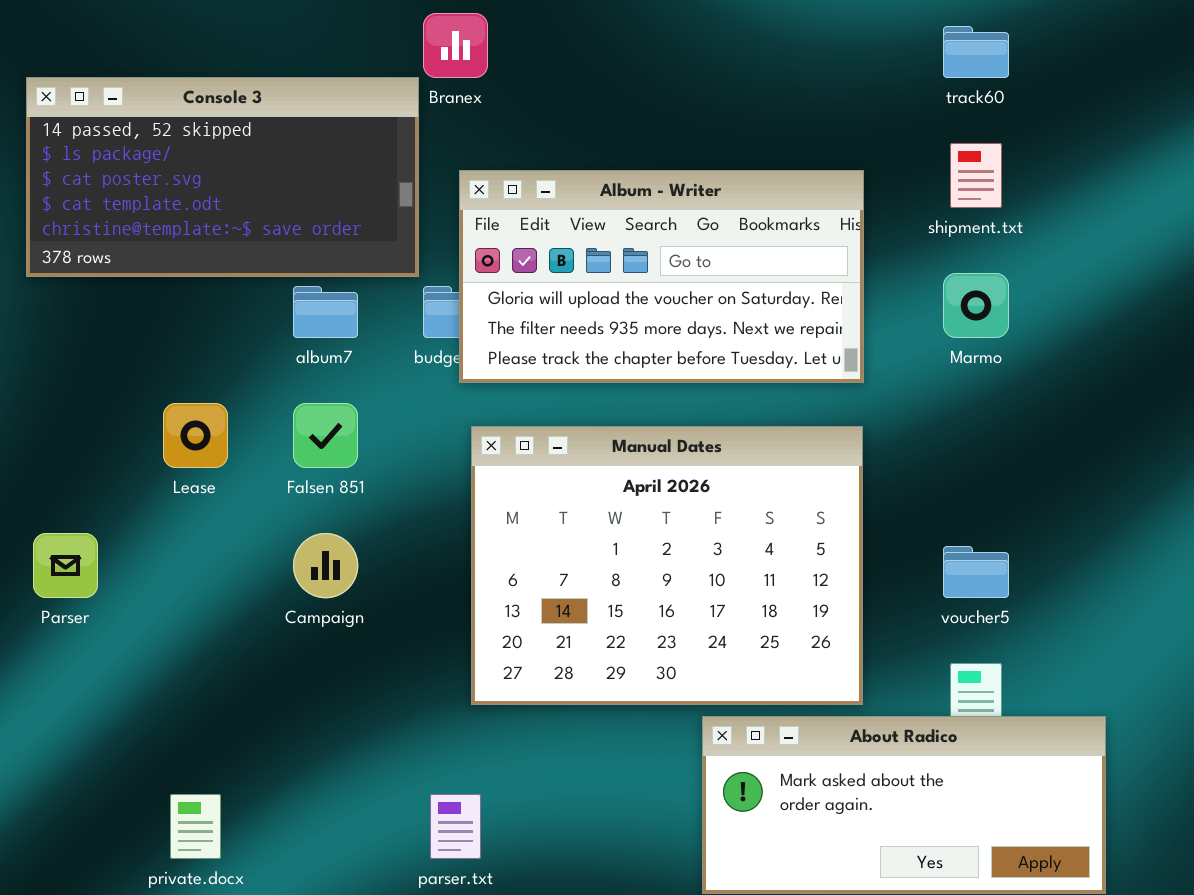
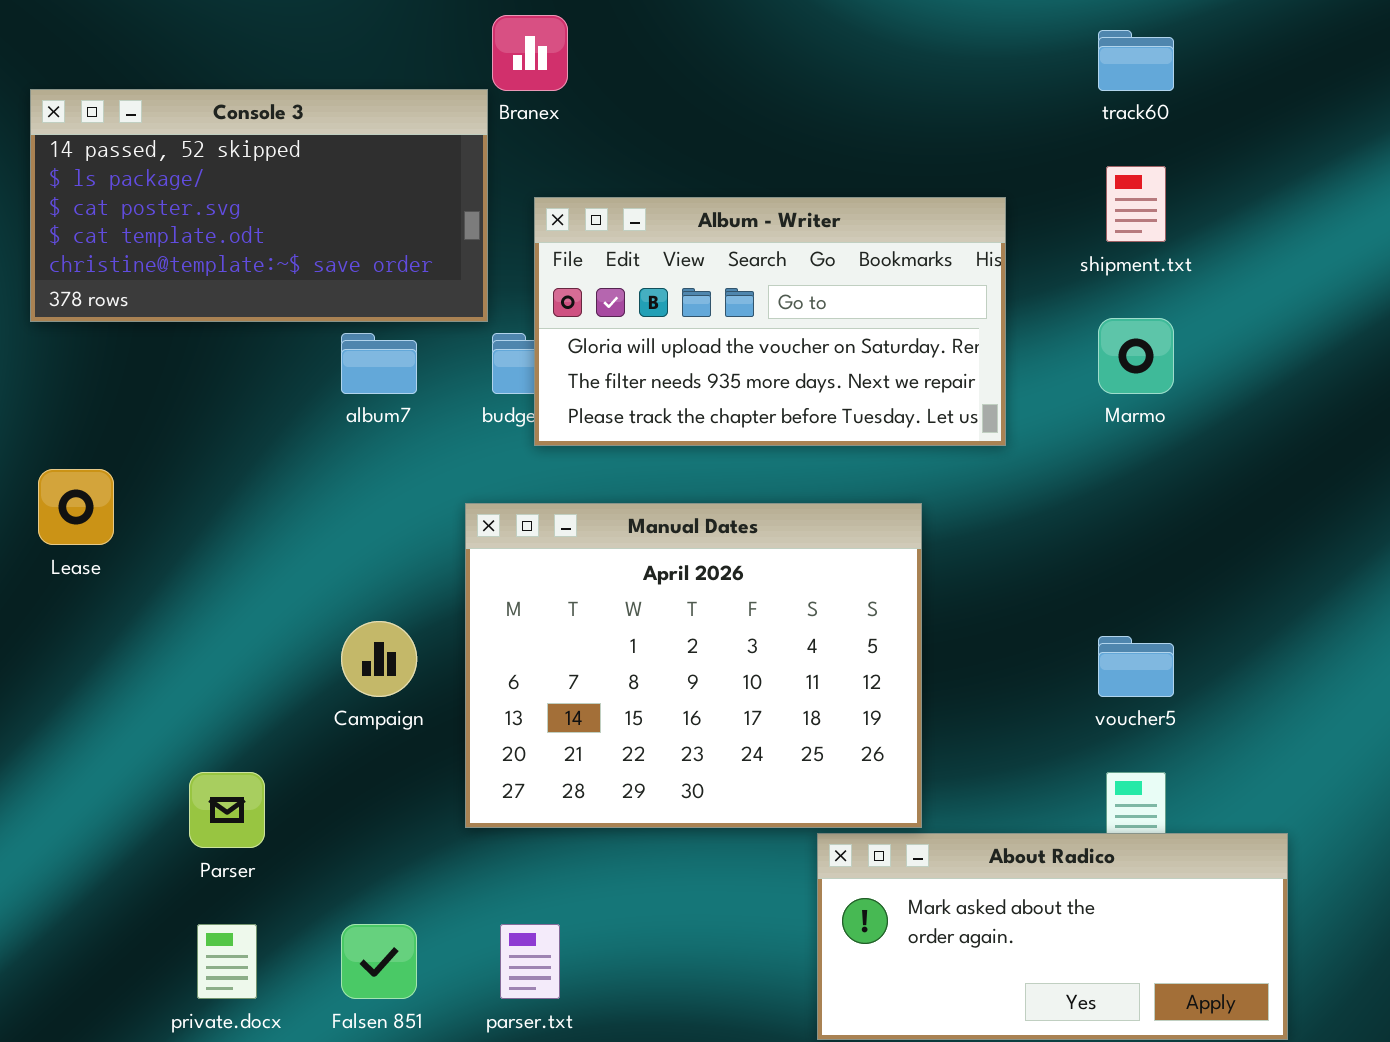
Lease: [163,403,228,468] -> [38,469,114,545], moved
Falsen 851: [293,403,358,468] -> [341,924,417,999], moved
Manual Dates: [471,426,863,705] -> [465,503,922,828], moved
Parser: [33,533,98,598] -> [189,772,265,848], moved

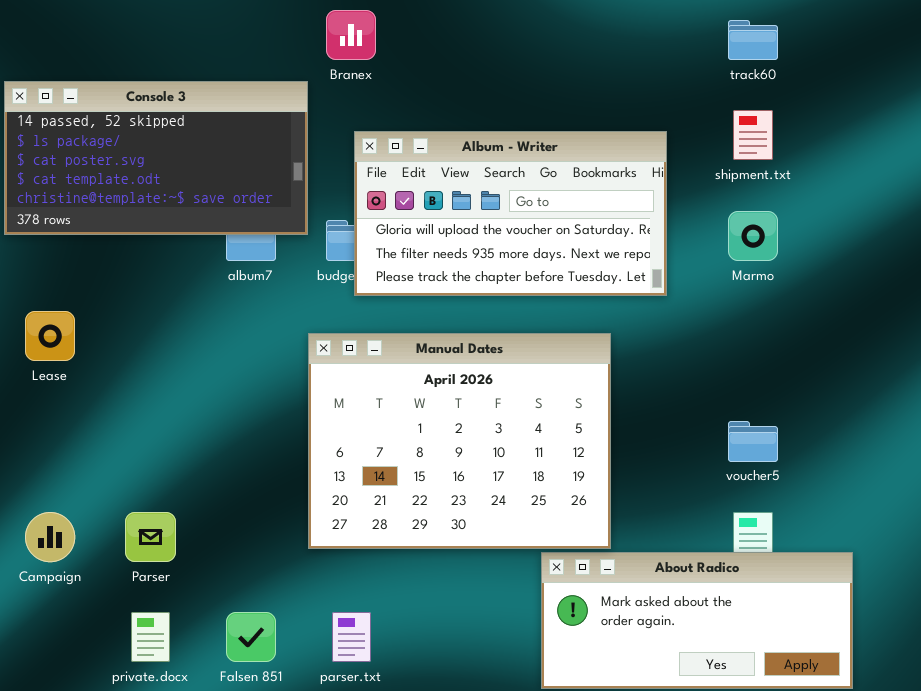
Console 3: [30,89,488,322] -> [4,81,308,235], moved
Campaign: [341,621,417,697] -> [25,512,75,562], moved

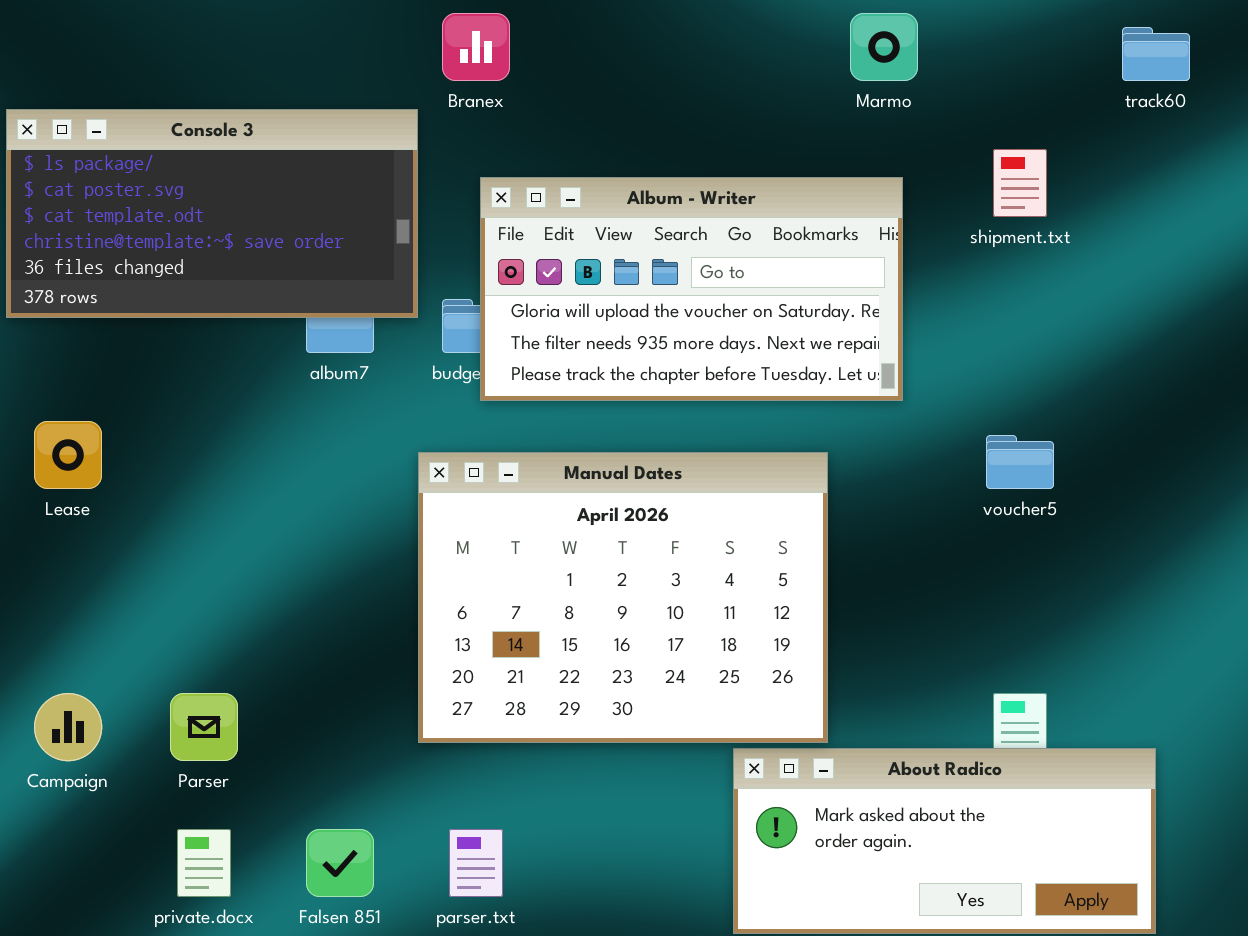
track60: [728,20,778,60] -> [1122,27,1190,81], moved
Console 3: [4,81,308,235] -> [6,109,418,318], scrolled down 1 row
Marmo: [728,211,778,261] -> [850,13,918,81], moved
voucher5: [728,421,778,462] -> [986,435,1054,489], moved

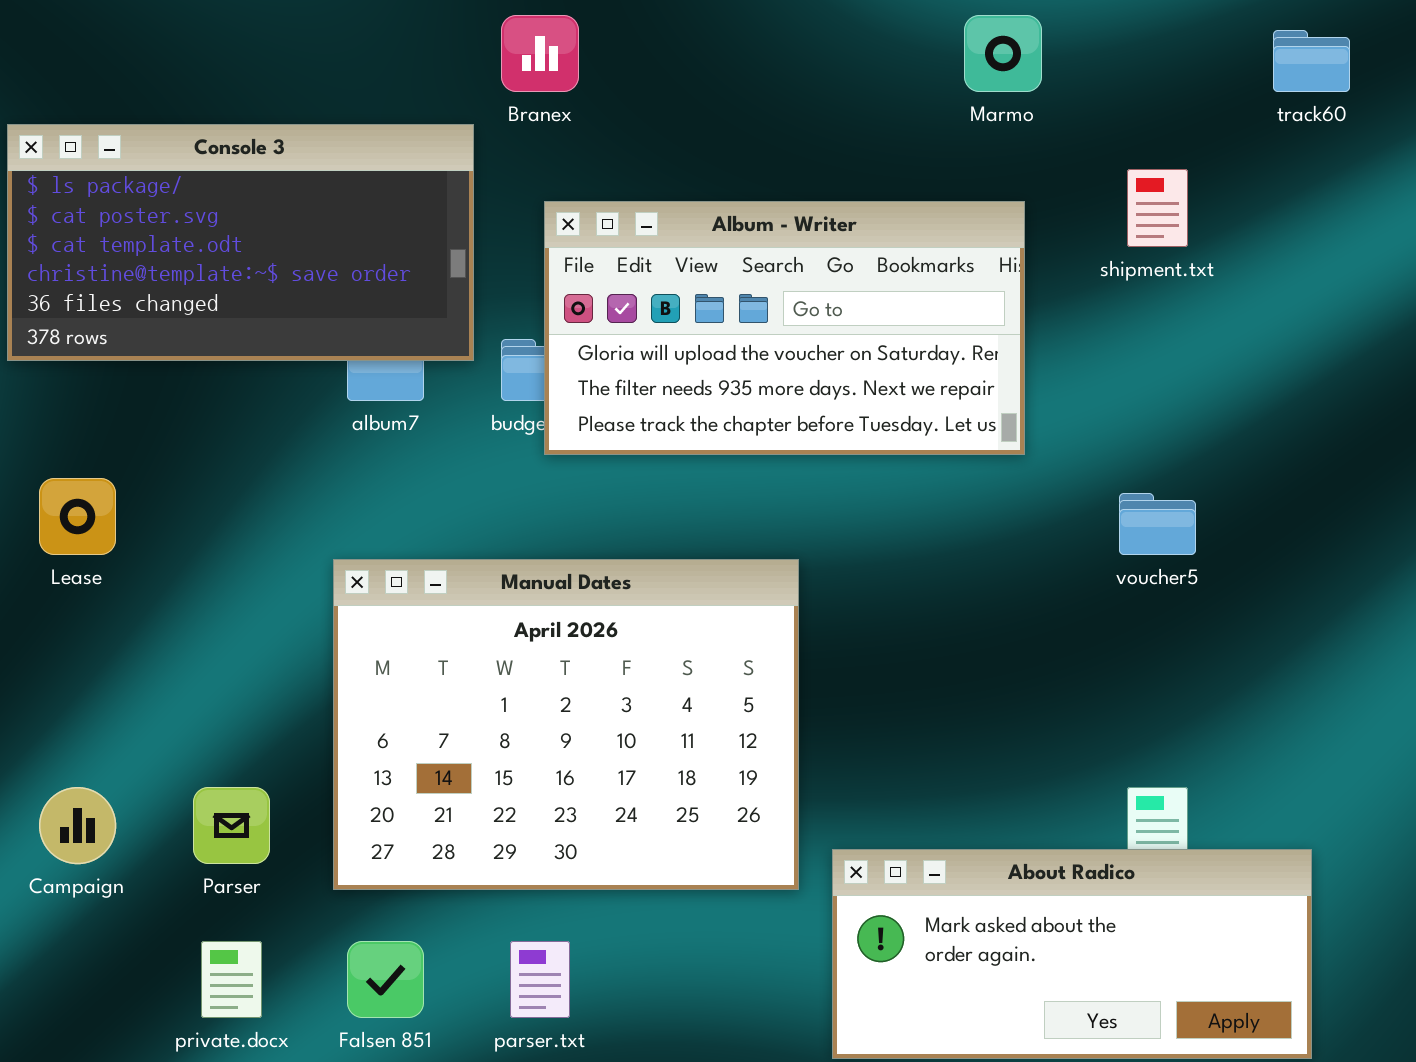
Manual Dates: [418,452,828,743] -> [333,559,799,890], moved

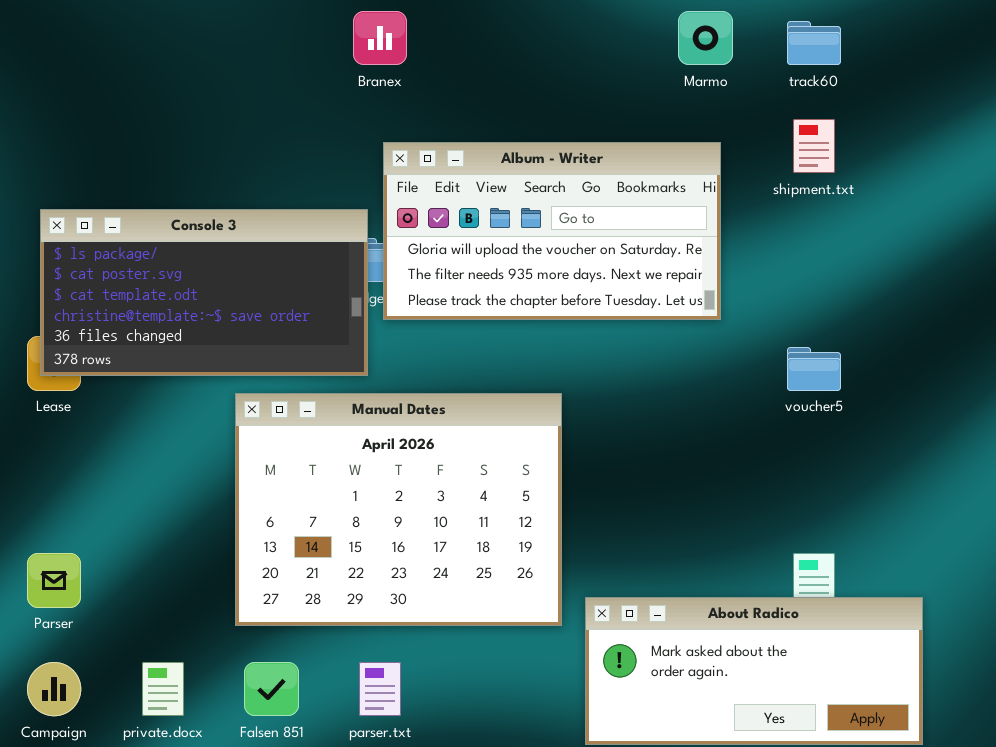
track60: [1273,30,1350,92] -> [787,21,841,65], moved
Console 3: [7,124,474,361] -> [40,209,368,376], moved
Campaign: [39,787,116,864] -> [27,662,81,716], moved
Parser: [193,787,270,864] -> [27,553,81,608], moved

